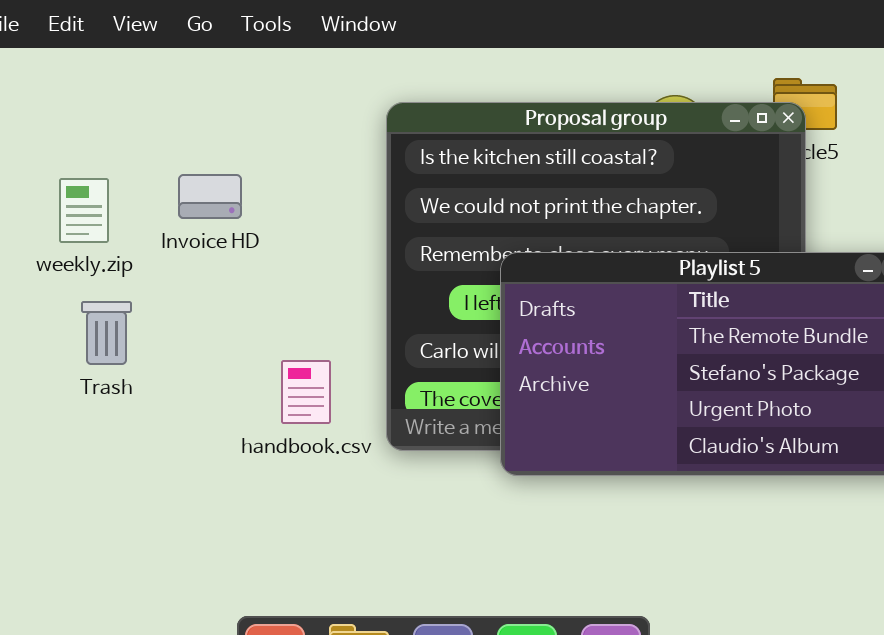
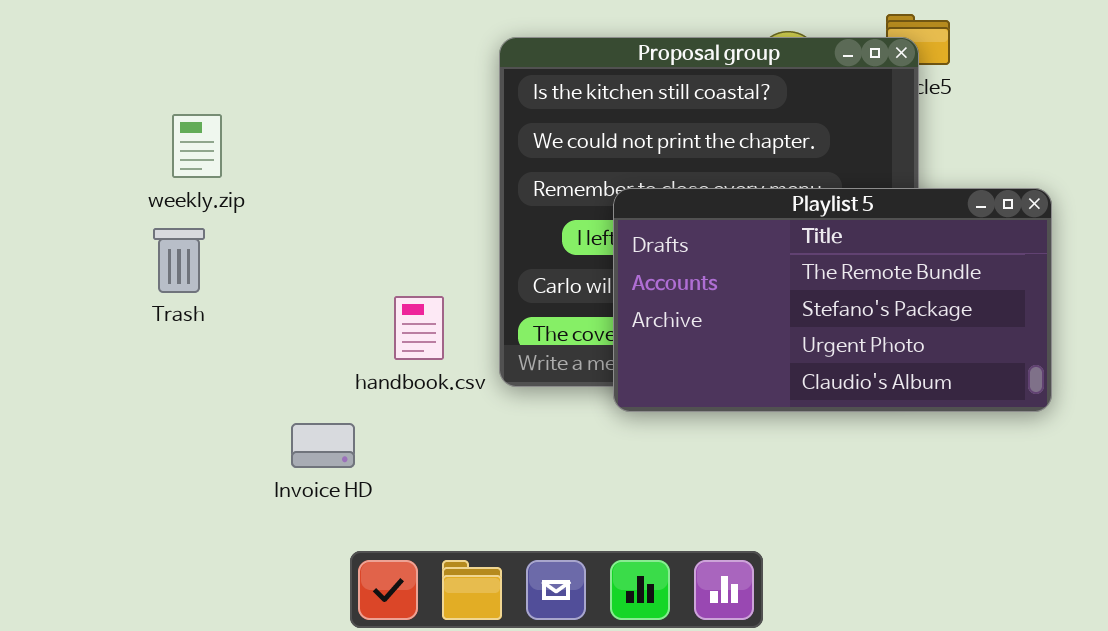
Invoice HD: [178,174,242,219] -> [291,423,355,468], moved
Trash: [81,301,132,365] -> [153,228,205,293], moved

